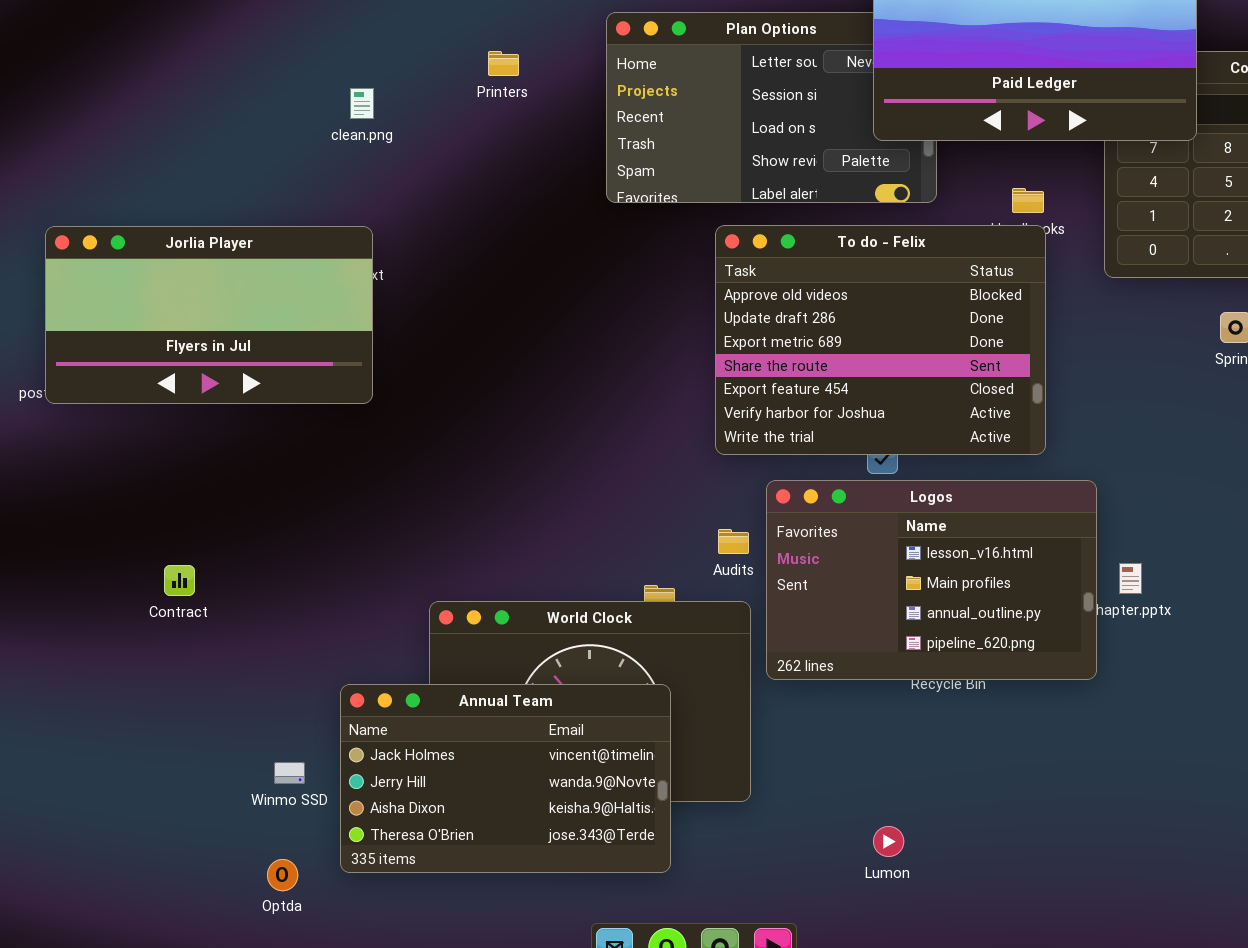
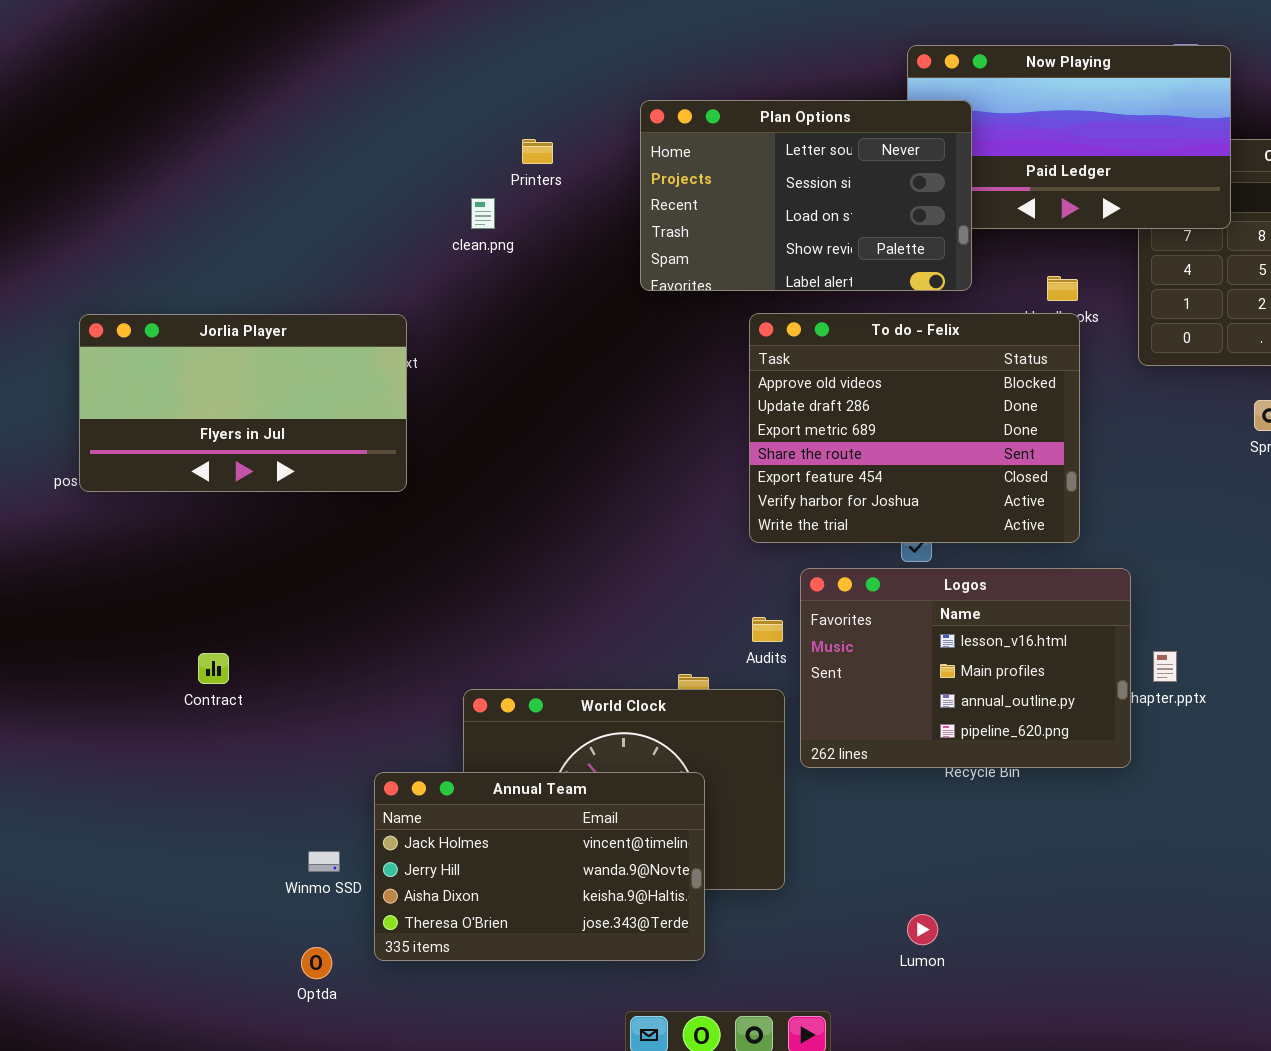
Plan Options: [606,12,937,203] -> [640,100,972,291], raised
clean.png: [350,88,374,119] -> [471,198,495,229], moved

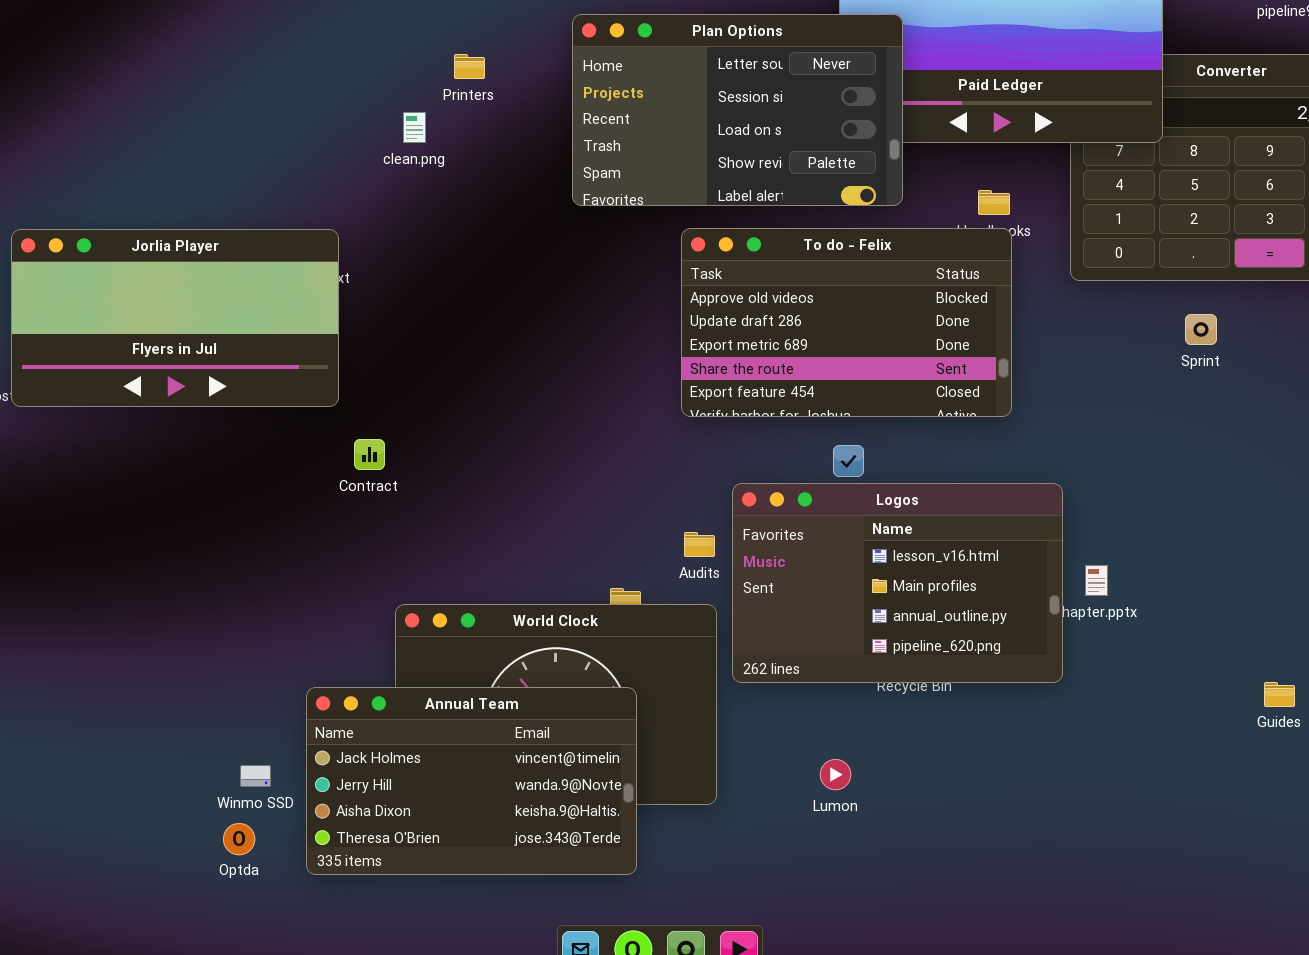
To do - Felix: [749,313,1080,543] -> [681,228,1012,417], resized
Contract: [198,653,229,684] -> [354,439,385,470], moved
Lumon: [907,914,938,945] -> [820,759,851,790], moved
Optda: [301,947,332,979] -> [223,823,255,855], moved

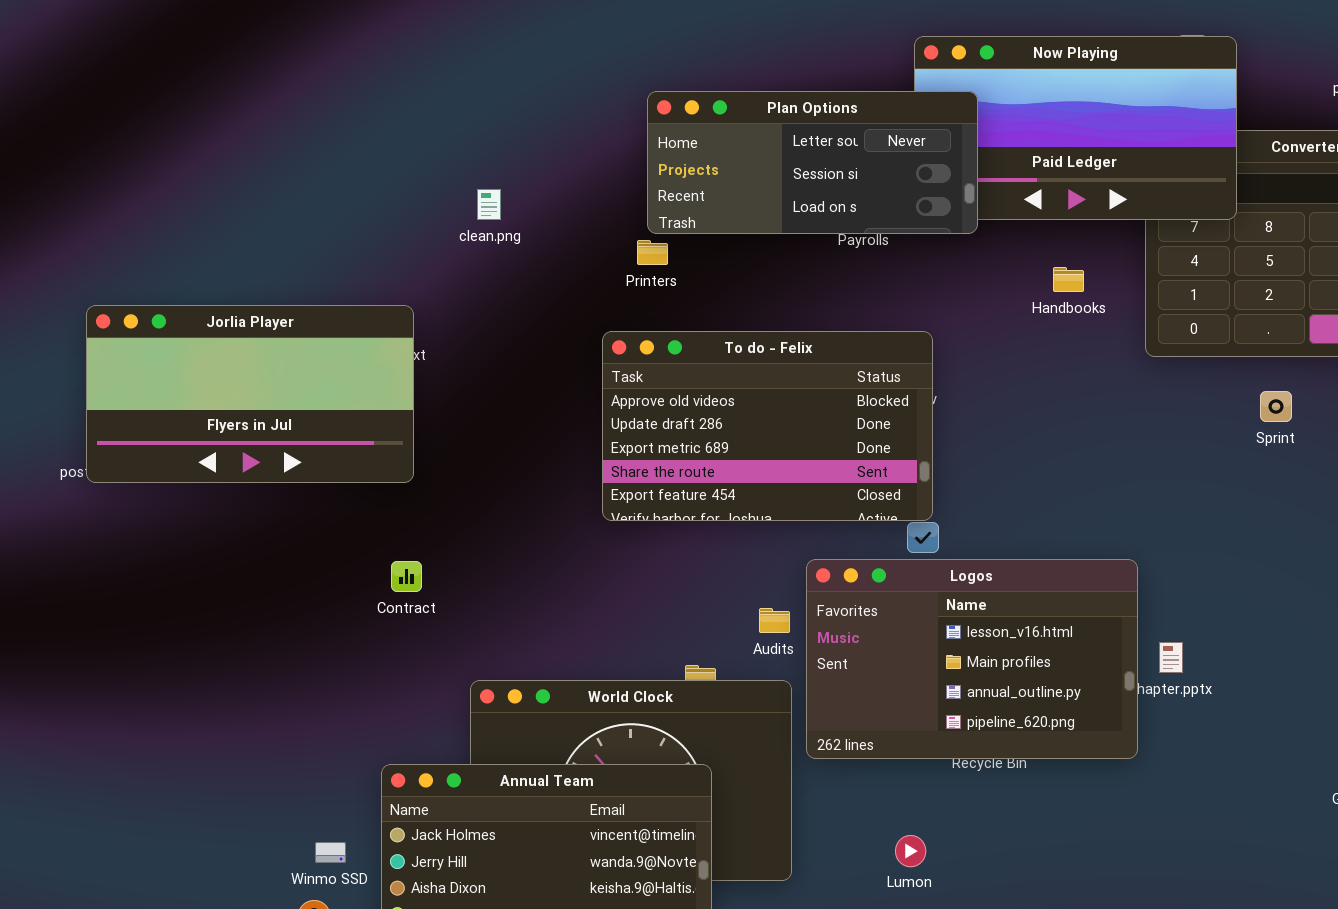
Plan Options: [572,14,903,206] -> [647,91,978,234], resized
Printers: [454,54,485,79] -> [637,240,668,265], moved
To do - Felix: [681,228,1012,417] -> [602,331,933,521], moved
Contract: [354,439,385,470] -> [391,561,422,592], moved

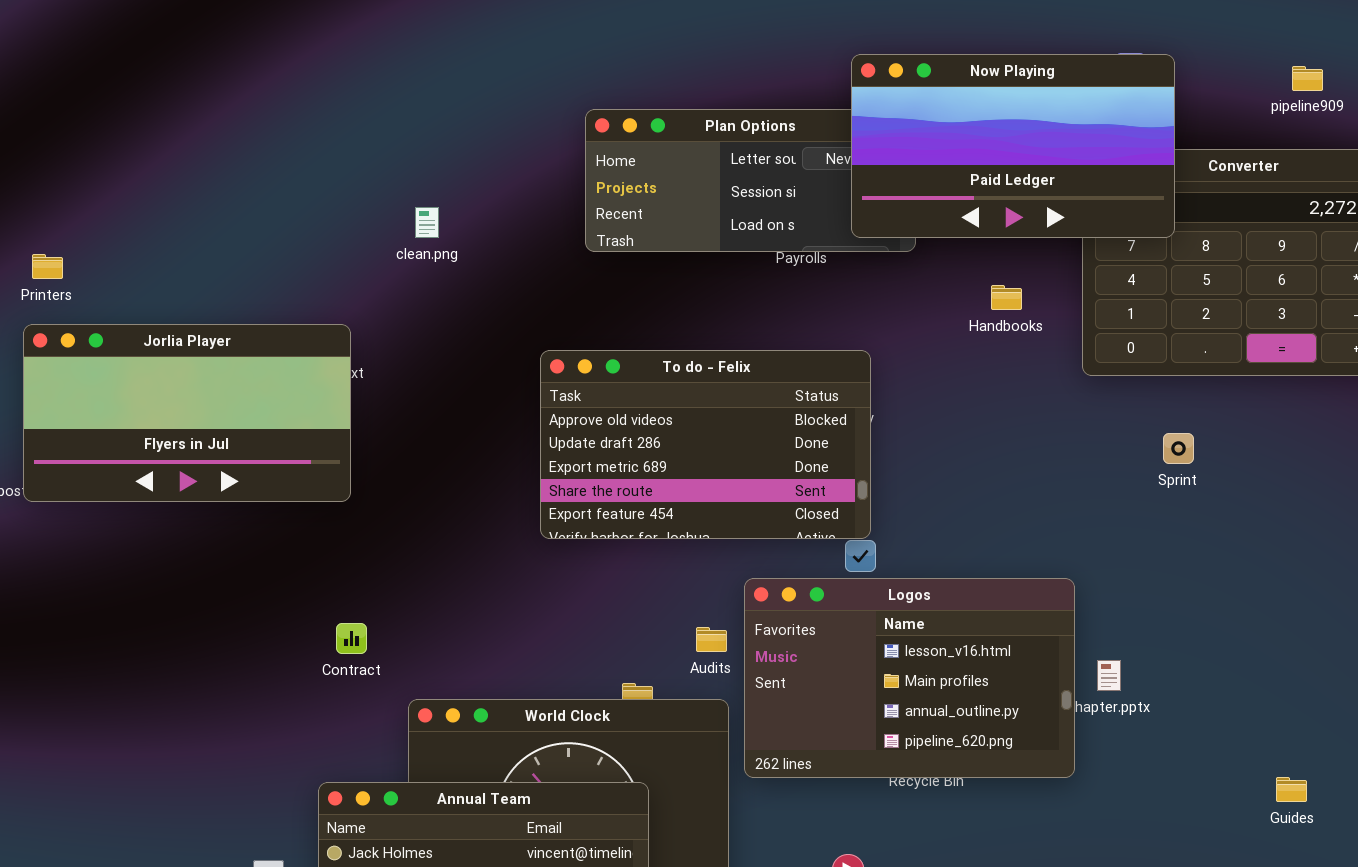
Now Playing: [914,36,1237,220] -> [851,54,1175,238], raised
Printers: [637,240,668,265] -> [32,254,63,279], moved
Sprint: [1260,391,1292,422] -> [1163,433,1194,464], moved
Contract: [391,561,422,592] -> [336,623,367,654], moved

